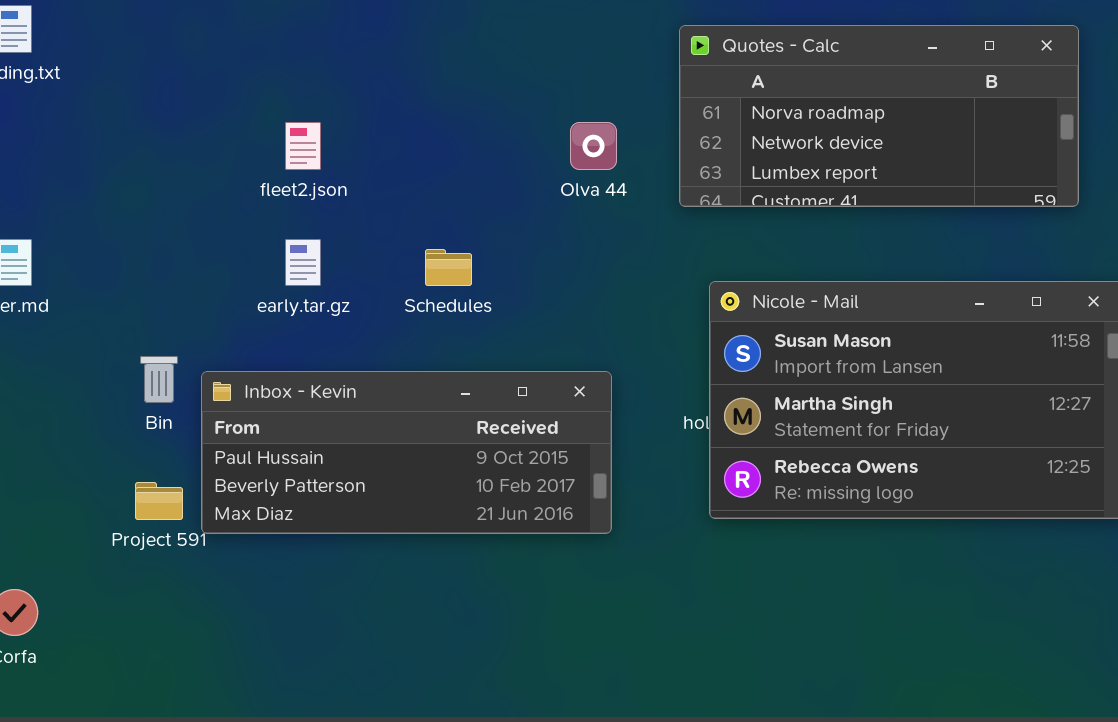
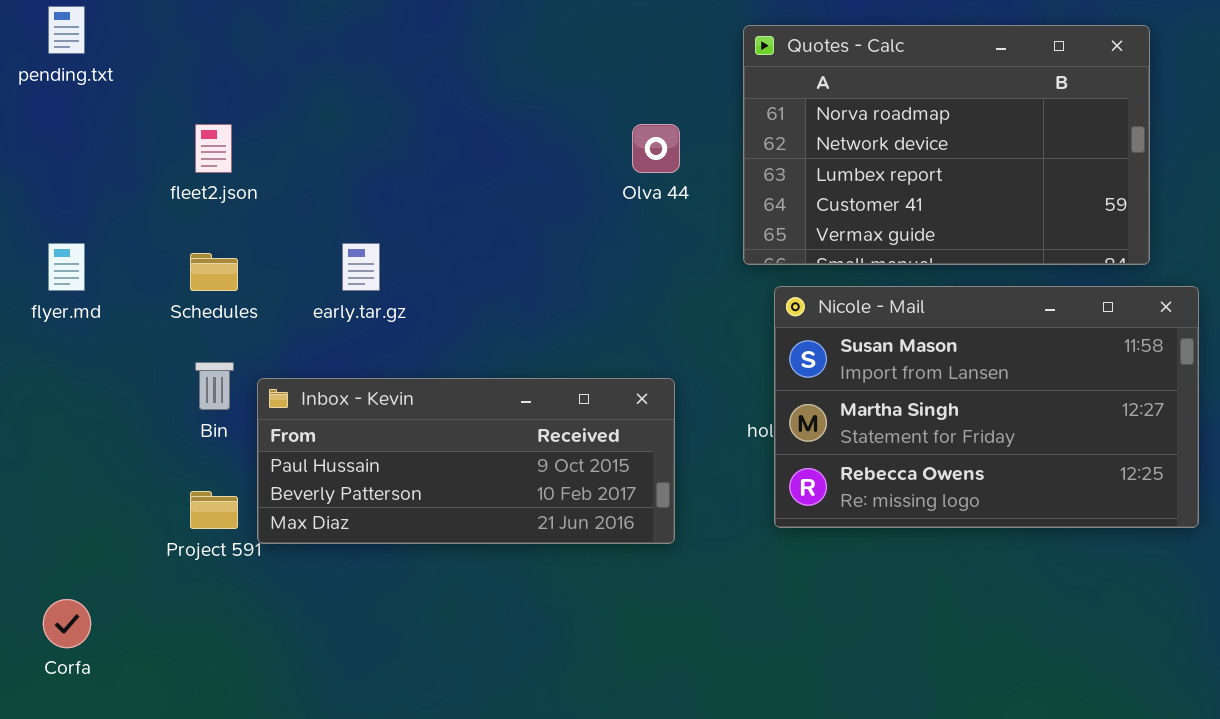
Quotes - Calc: [679,25,1079,207] -> [743,25,1150,265], resized
fleet2.json: [285,122,321,170] -> [195,124,232,173], moved
Schedules: [425,249,472,286] -> [190,253,238,291], moved

